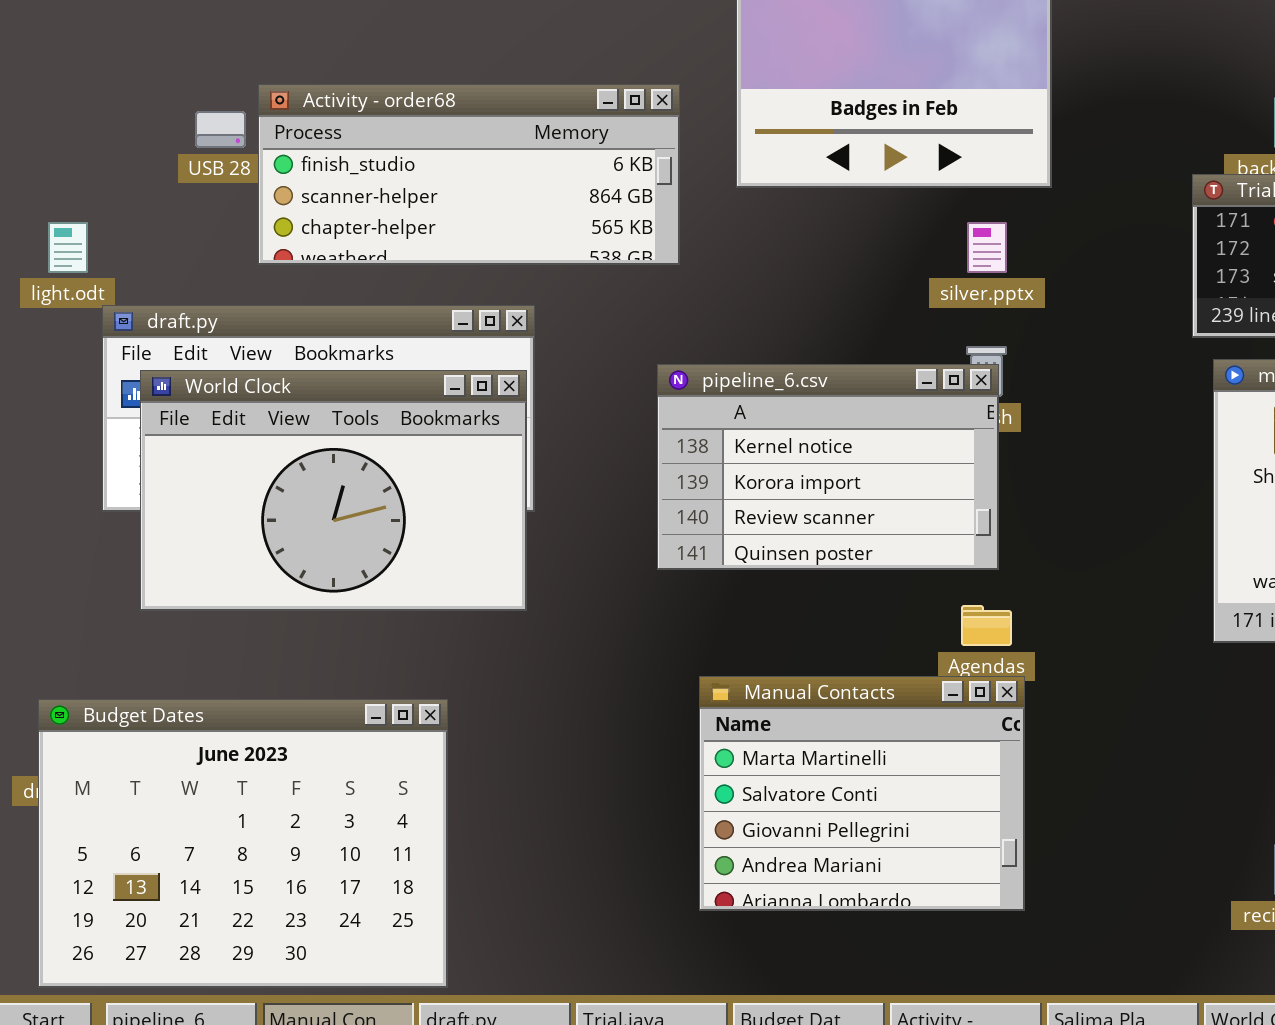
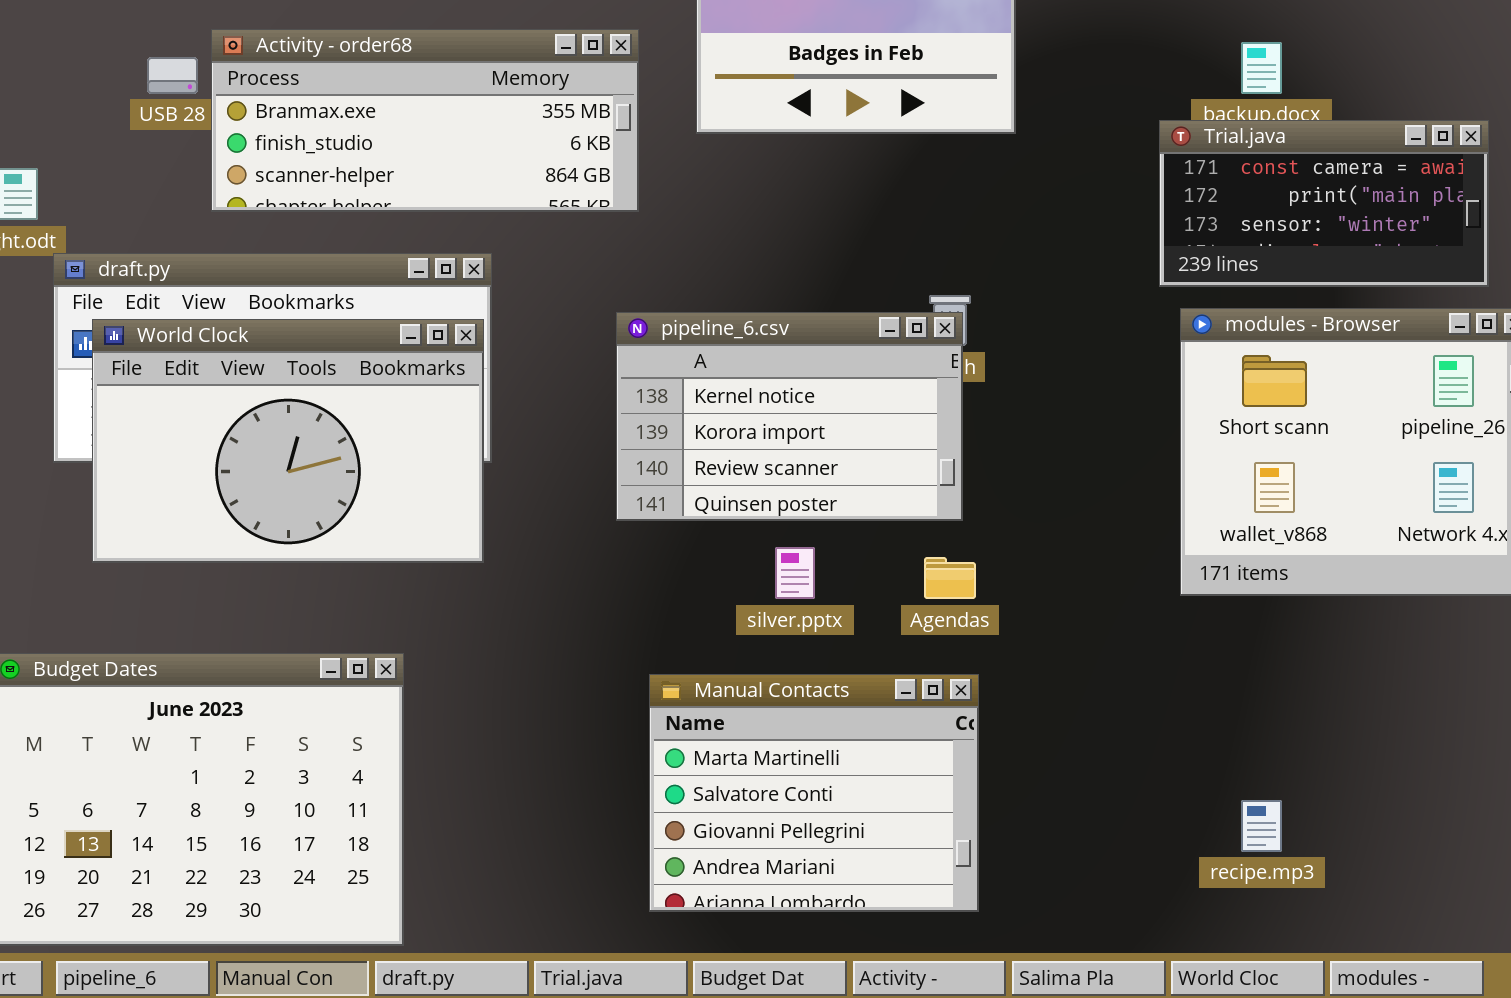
Activity - order68: [258,84,680,265] -> [211,29,639,212], scrolled up 1 row
silver.pptx: [967,222,1007,273] -> [775,547,815,599], moved
Manual Contacts: [699,676,1025,911] -> [649,674,979,912], moved

